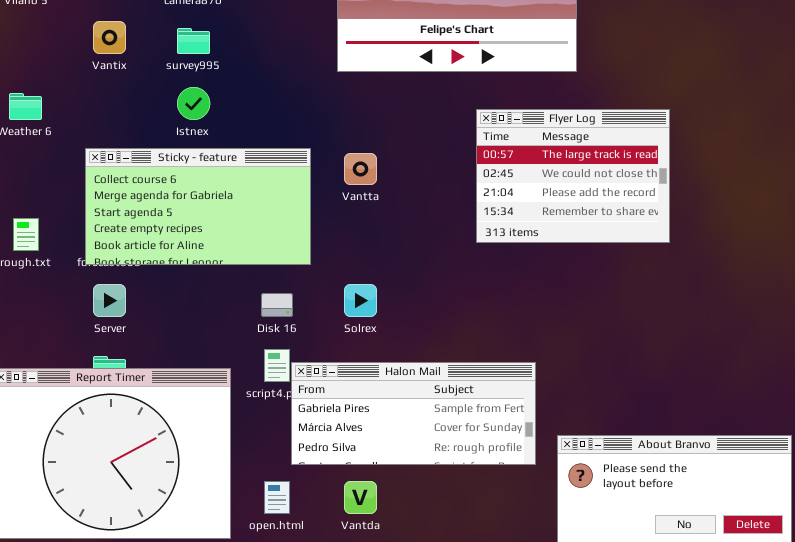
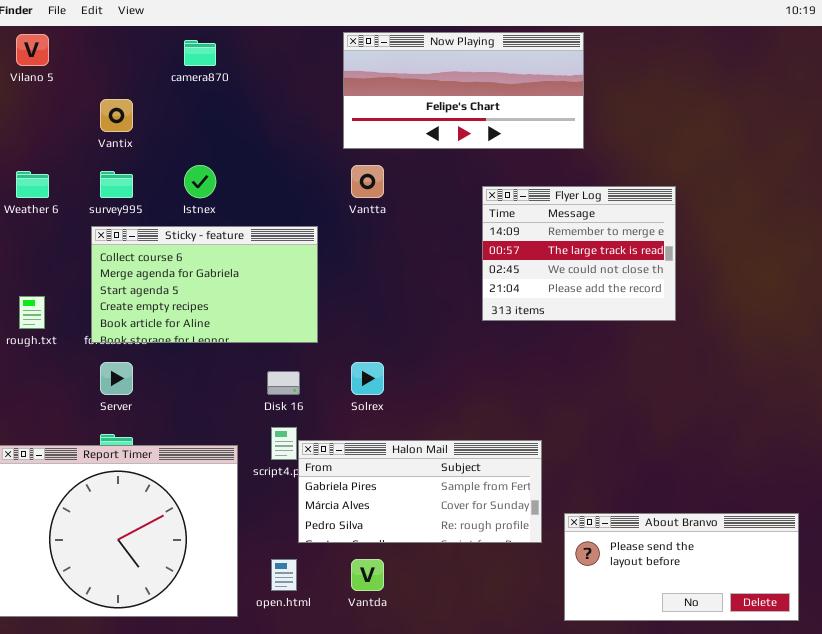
survey995: [177,28,210,54] -> [100,171,133,198], moved
Flyer Log: [476,109,670,243] -> [482,186,676,321], scrolled up 1 row
Vantta: [344,153,377,185] -> [351,165,384,198], moved

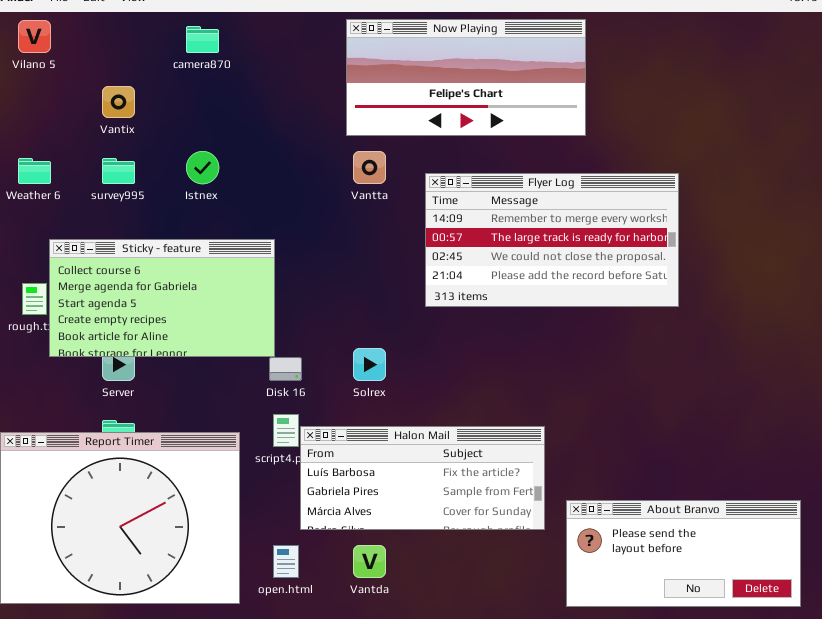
Flyer Log: [482,186,676,321] -> [425,173,679,307], resized
Sticky - feature: [91,226,318,343] -> [49,239,275,357], moved
Halon Mail: [298,440,542,543] -> [300,426,545,530], scrolled up 1 row

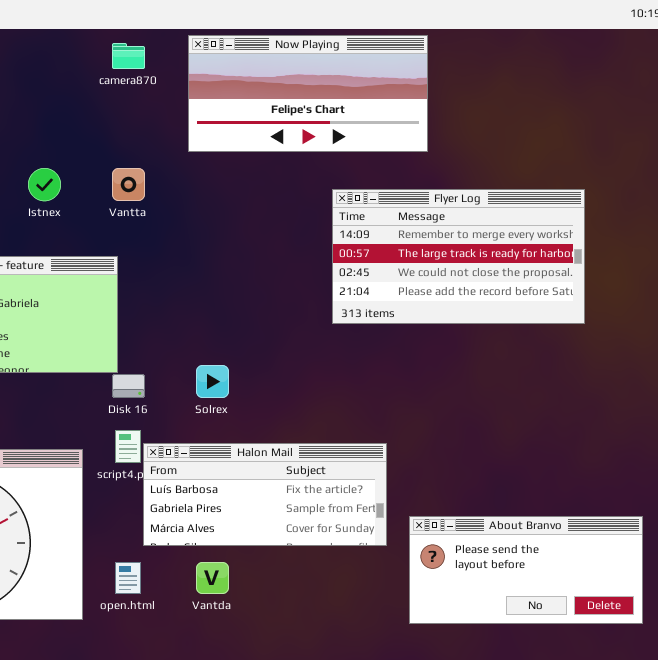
camera870: [186,26,219,53] -> [112,43,145,69], moved
Vantta: [353,151,386,184] -> [112,168,145,201], moved
Flyer Log: [425,173,679,307] -> [332,189,585,324], moved

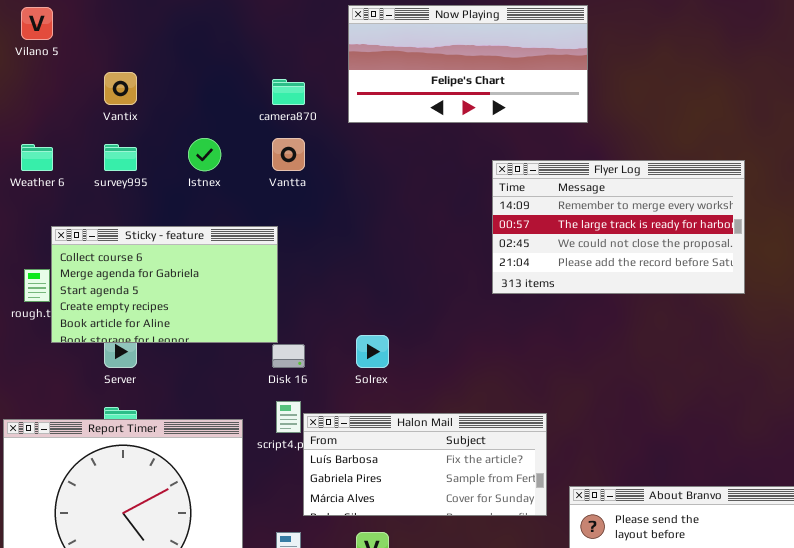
camera870: [112,43,145,69] -> [272,79,305,105], moved

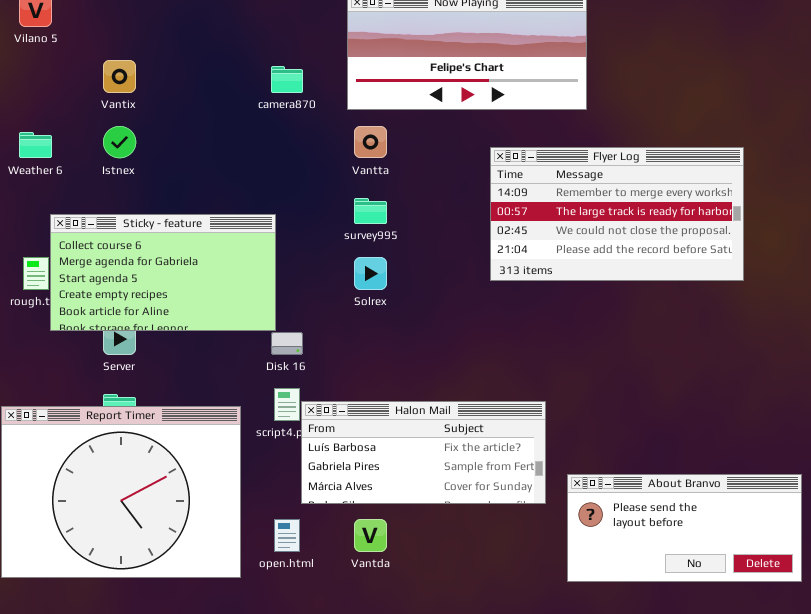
Istnex: [188,138,221,171] -> [103,126,136,158], moved
Vantta: [272,138,305,171] -> [354,126,387,158], moved
survey995: [104,144,137,171] -> [354,198,387,224], moved
Solrex: [356,335,389,368] -> [354,257,387,290], moved

